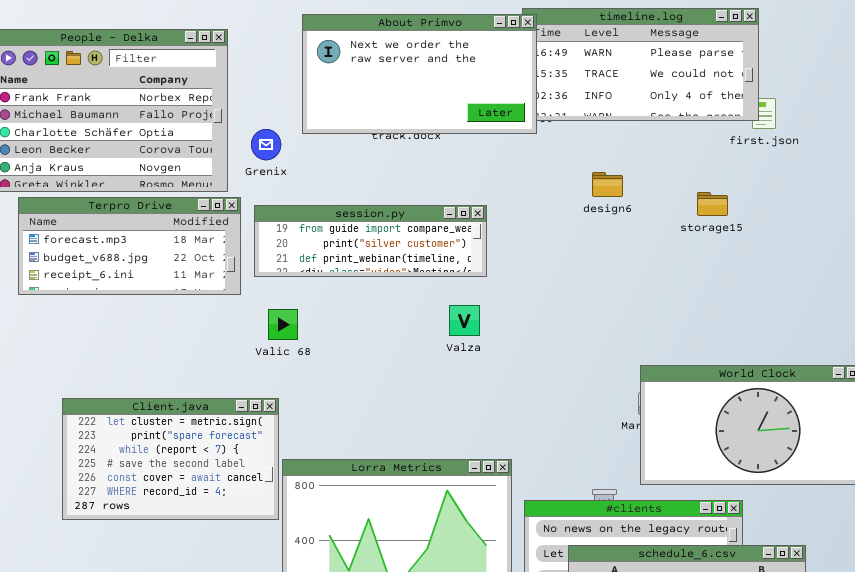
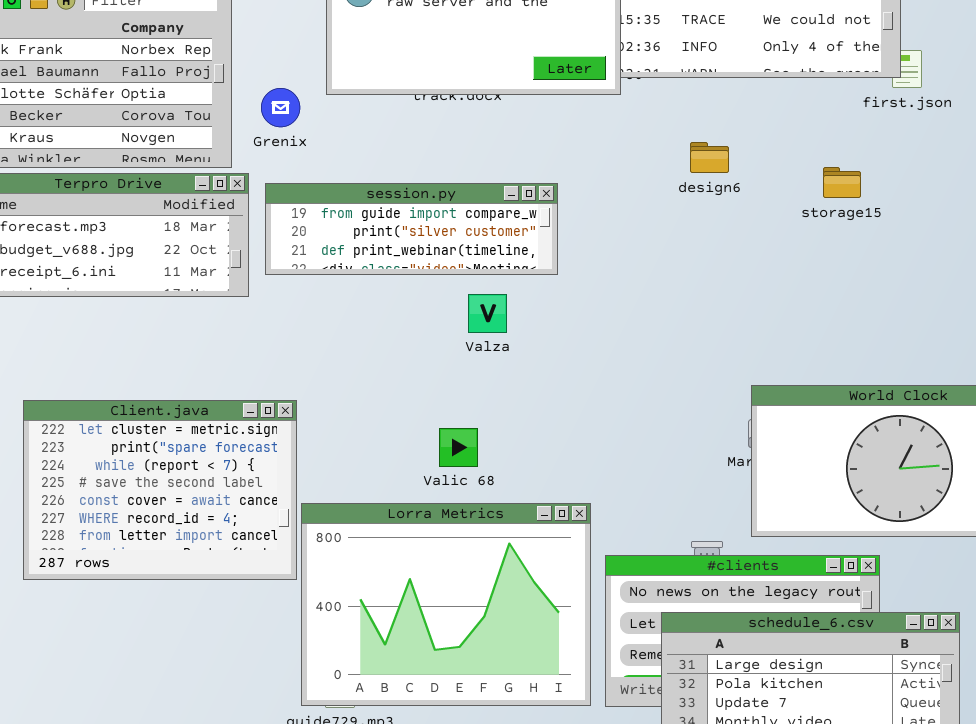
Valza: [449,305,480,336] -> [468,294,507,333], moved
Valic 68: [268,309,298,340] -> [439,428,478,467], moved
Client.java: [62,398,279,520] -> [23,400,297,580], resized

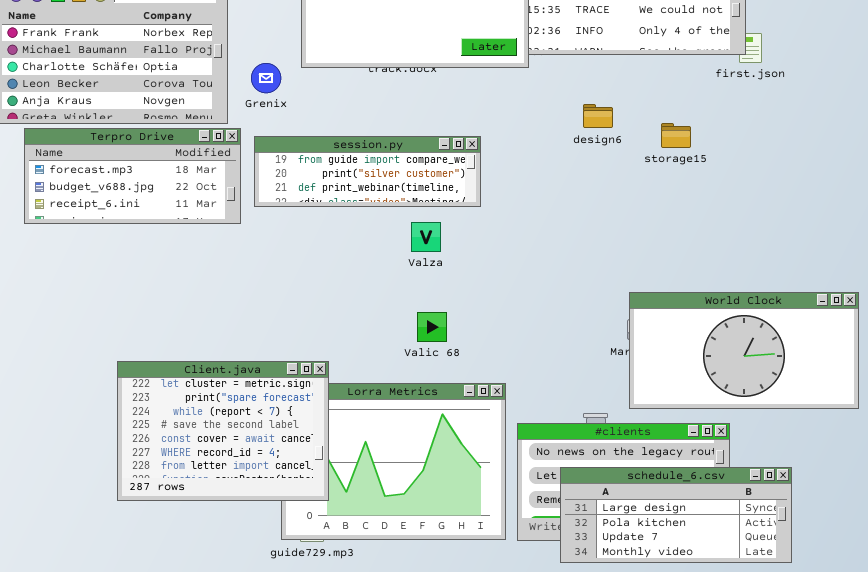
storage15: [823,167,861,198] -> [661,123,691,148], moved
Client.java: [23,400,297,580] -> [117,361,329,501], moved
Valic 68: [439,428,478,467] -> [417,312,447,342], moved

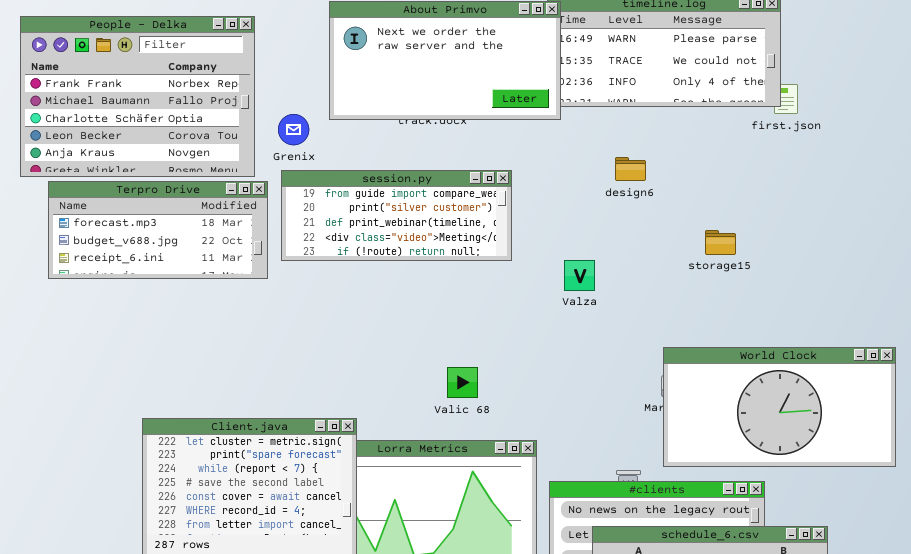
storage15: [661,123,691,148] -> [705,230,736,255], moved
session.py: [254,136,481,207] -> [281,170,512,261], resized
Valza: [411,222,441,252] -> [564,260,595,291], moved

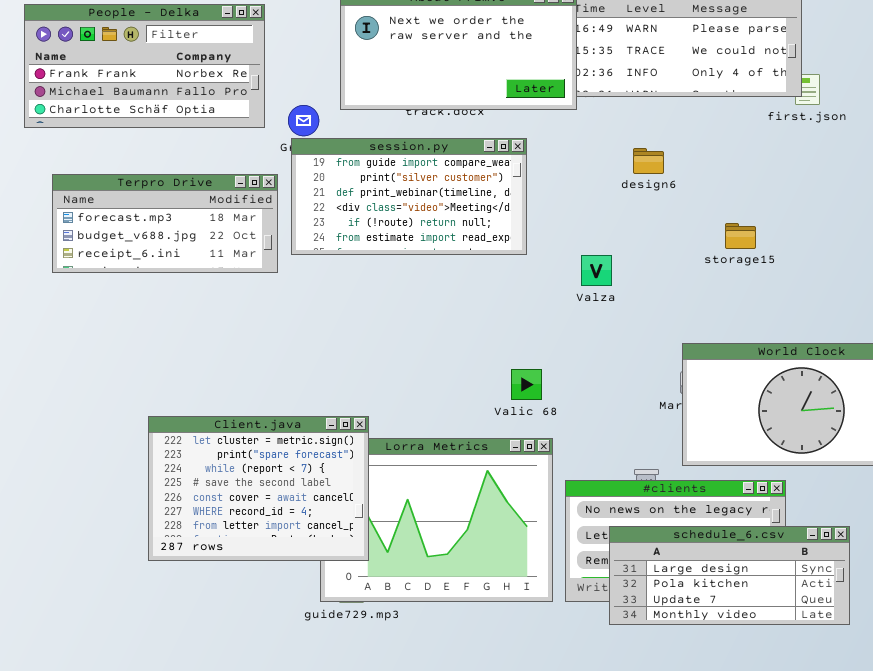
People - Delka: [20,16,255,177] -> [24,4,265,128], resized
session.py: [281,170,512,261] -> [291,138,527,255], resized
Valic 68: [447,367,478,398] -> [511,369,542,400], moved

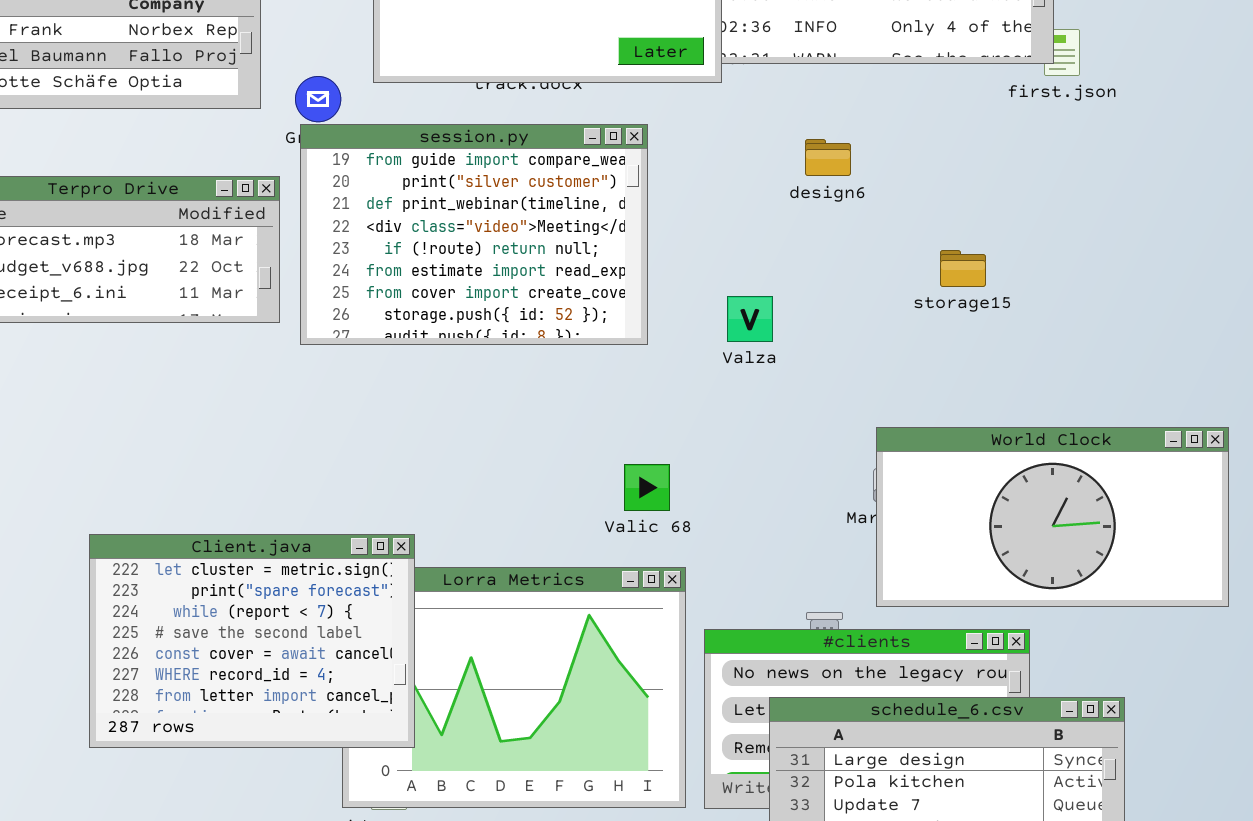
session.py: [291,138,527,255] -> [300,124,648,345], resized

